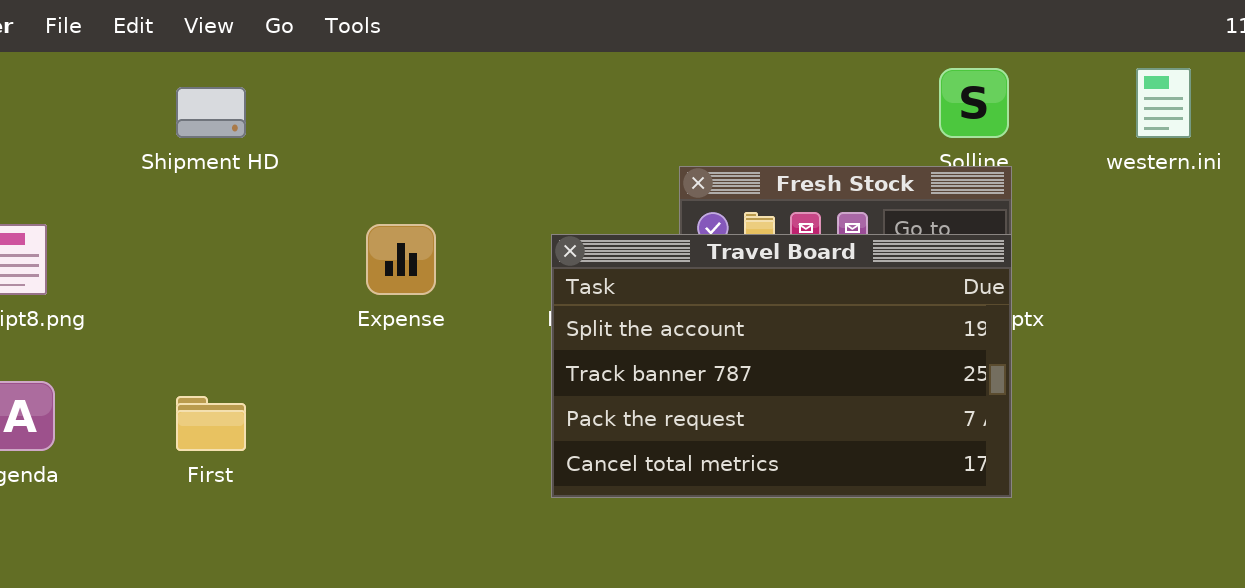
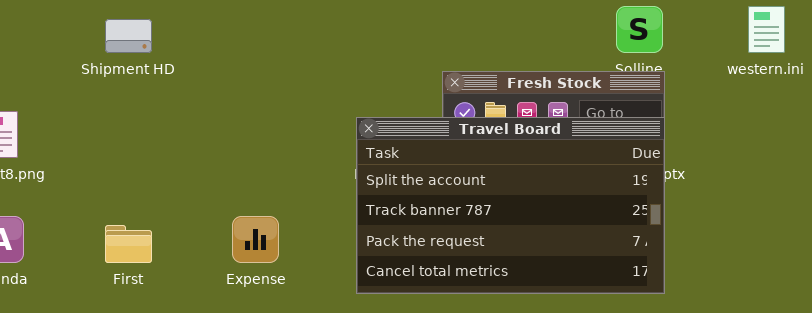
Expense: [366,224,436,295] -> [232,216,279,263], moved

